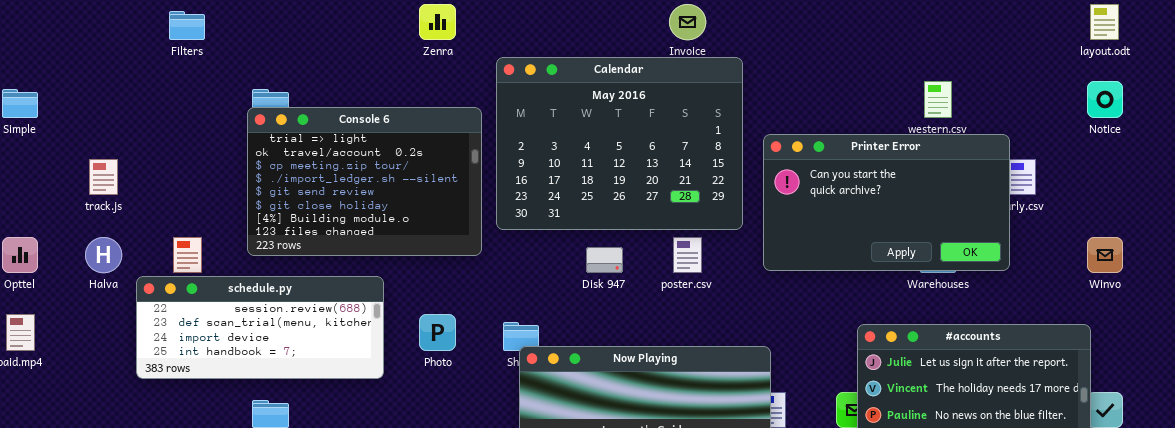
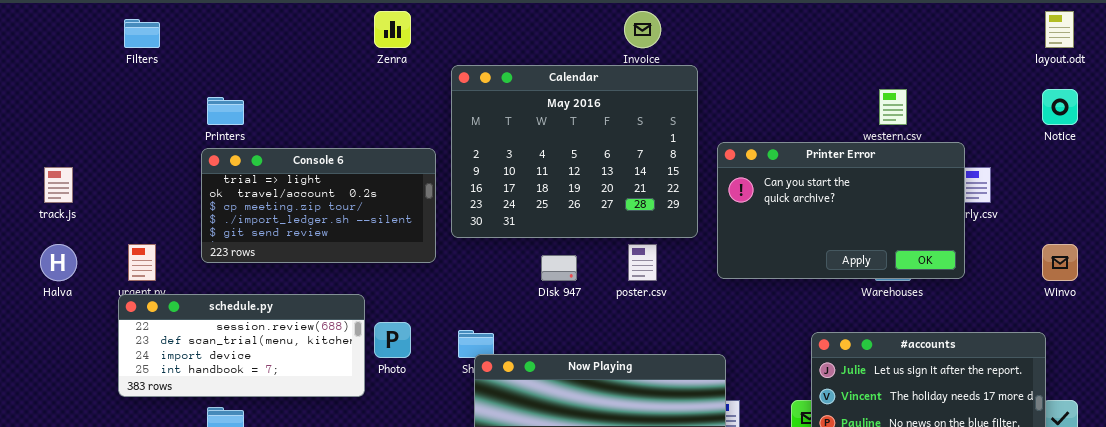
Console 6: [247,107,482,256] -> [201,148,436,263], resized
schedule.py: [136,276,384,379] -> [118,294,365,397], moved

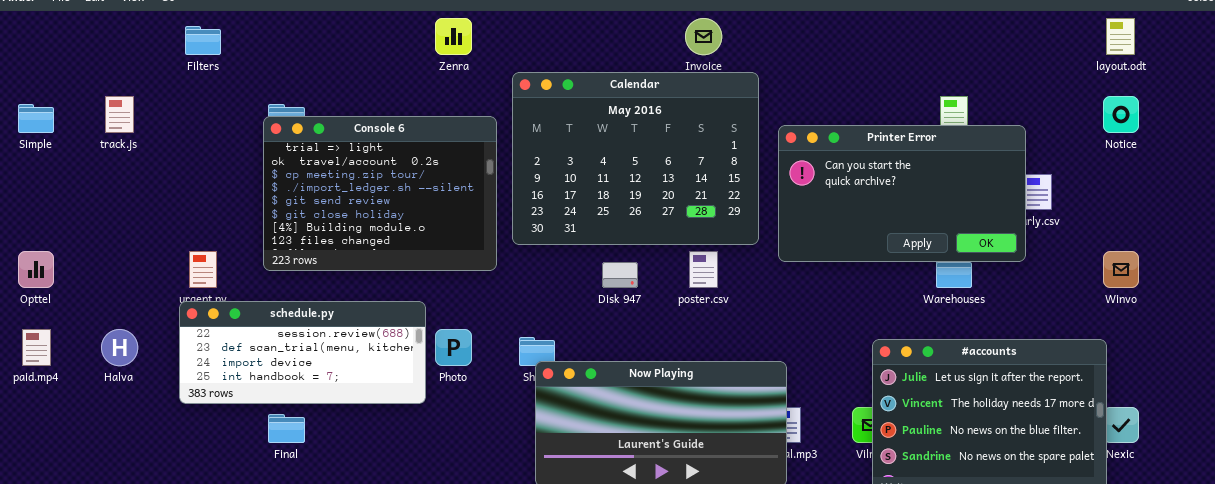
Printer Error: [717,142,965,279] -> [778,125,1026,262], moved
Console 6: [201,148,436,263] -> [263,116,497,271], resized
track.js: [44,167,73,203] -> [105,96,134,133], moved
Halva: [40,244,77,281] -> [101,329,138,366], moved

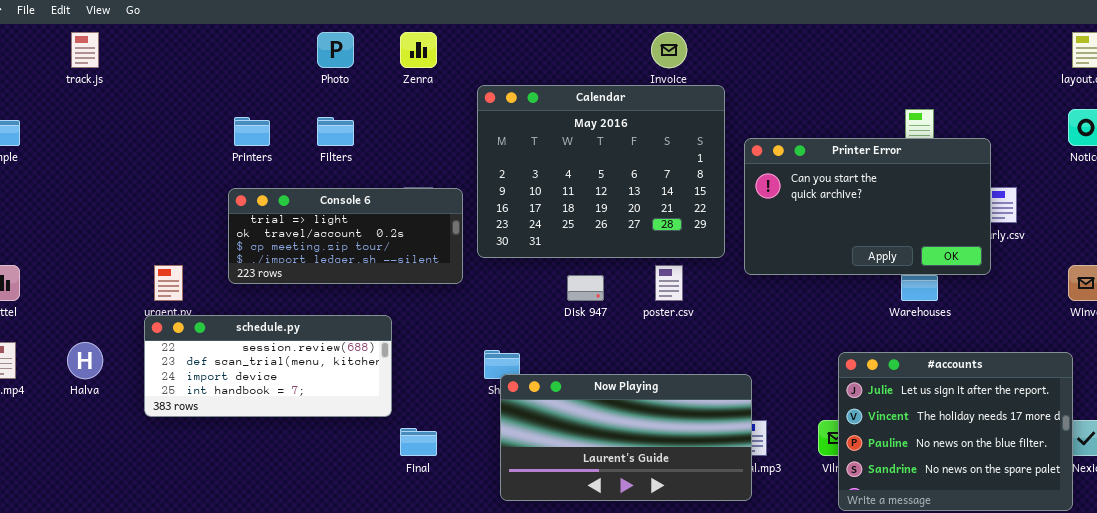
Filters: [185,26,221,55] -> [317,117,354,146], moved
track.js: [105,96,134,133] -> [71,32,99,68], moved
Console 6: [263,116,497,271] -> [228,188,463,284], resized
Photo: [435,329,472,366] -> [317,32,354,68], moved
Final: [268,414,305,443] -> [400,428,437,456], moved

